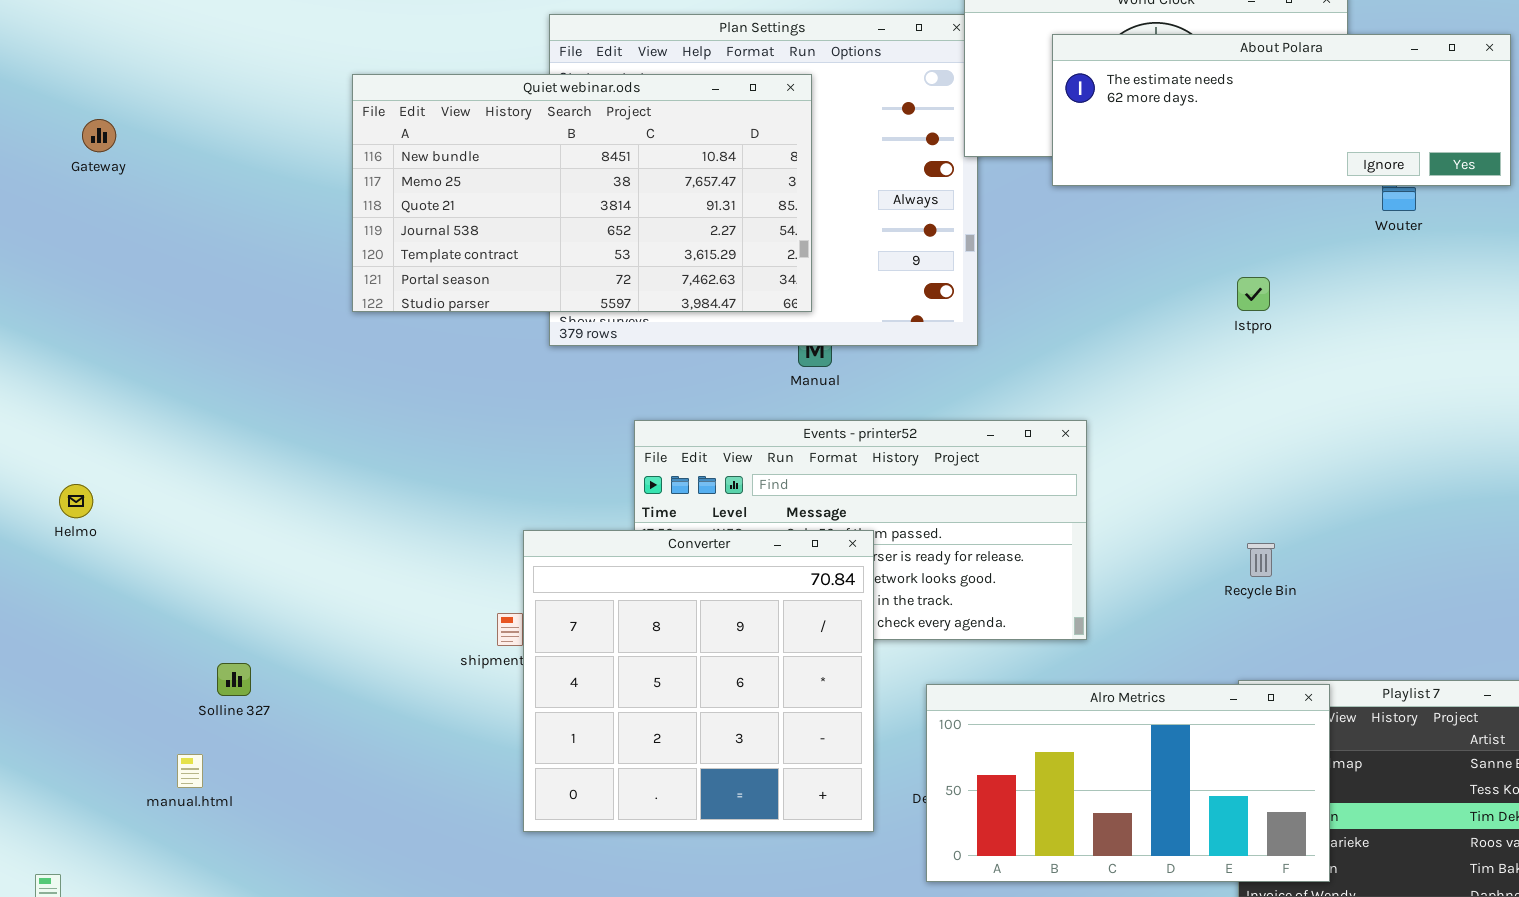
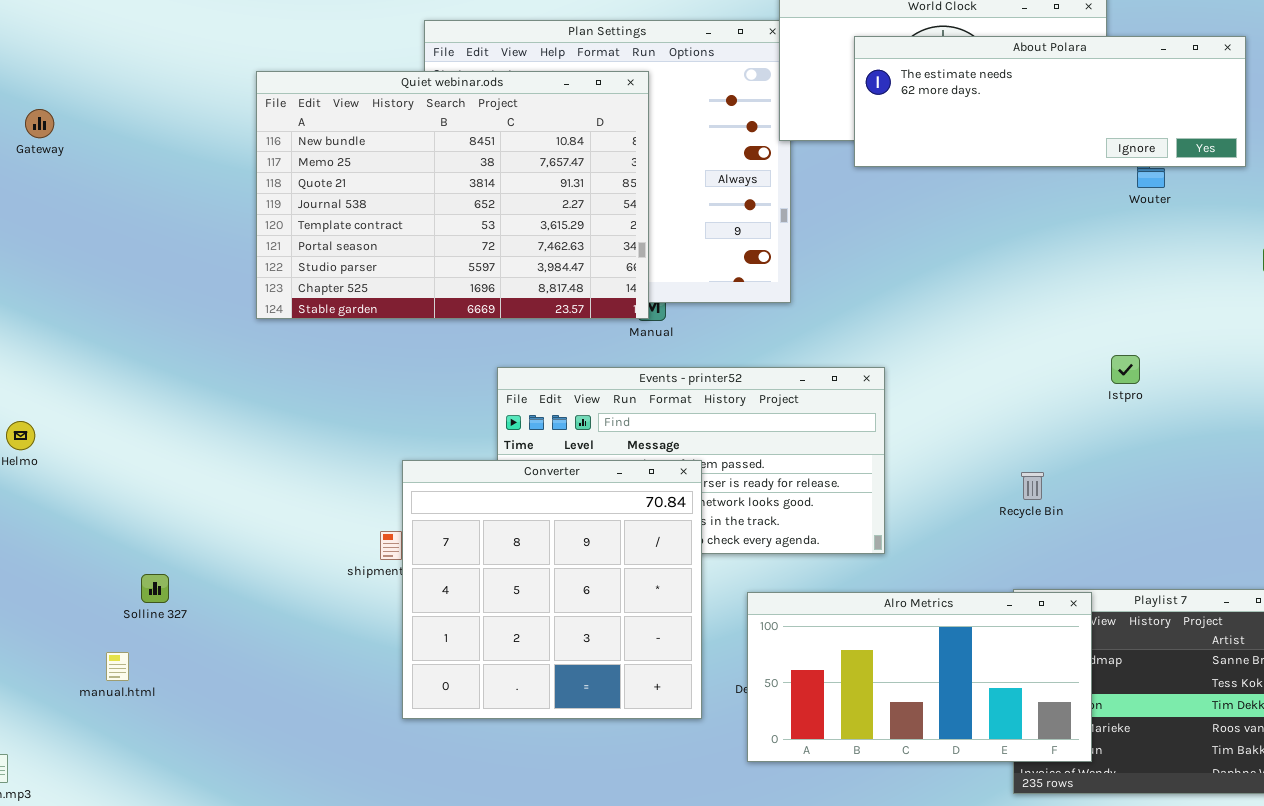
Quiet webinar.ods: [352,74,812,312] -> [256,71,649,319], resized
Istpro: [1237,277,1270,311] -> [1111,355,1140,384], moved

